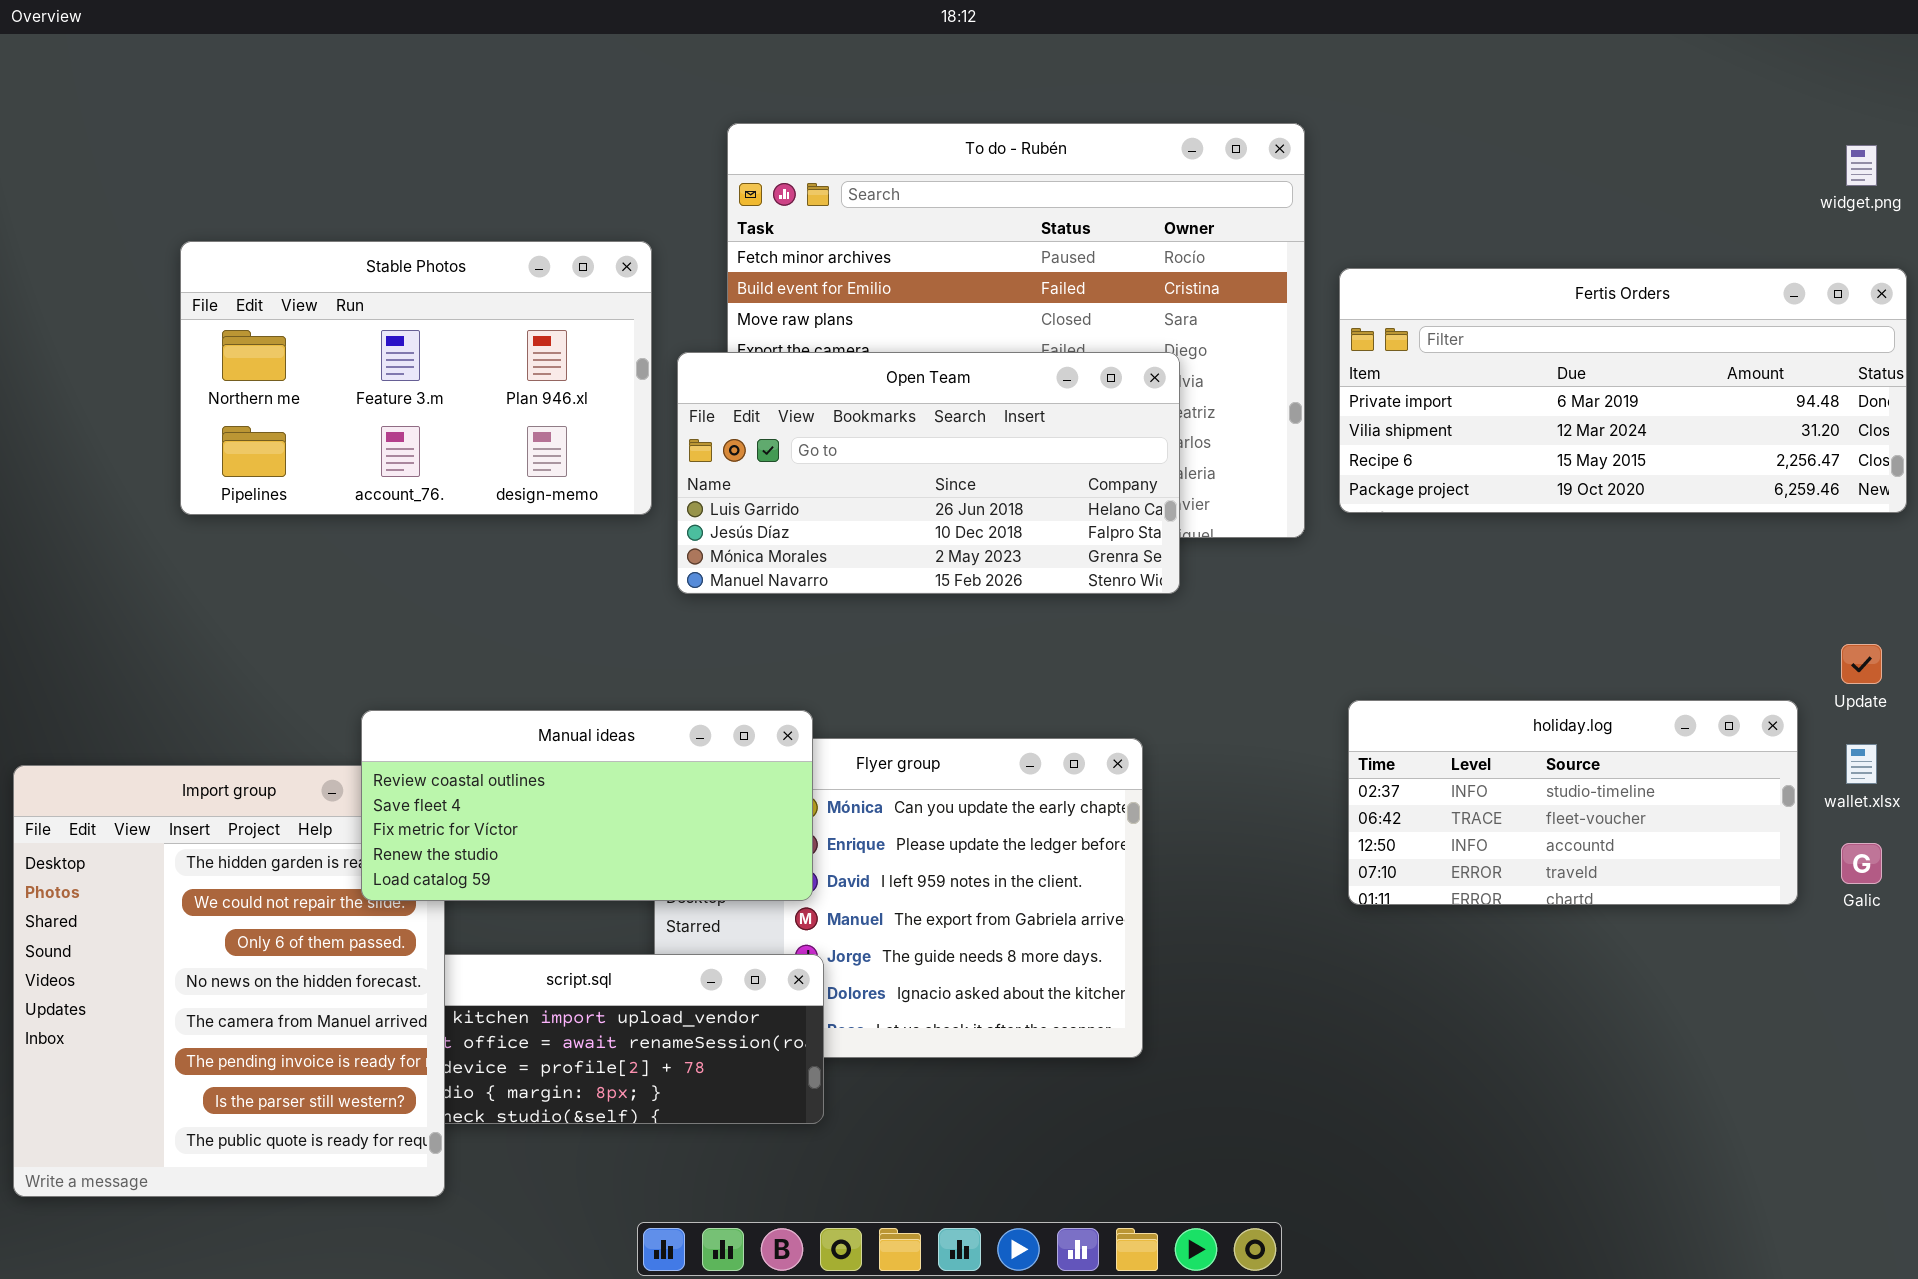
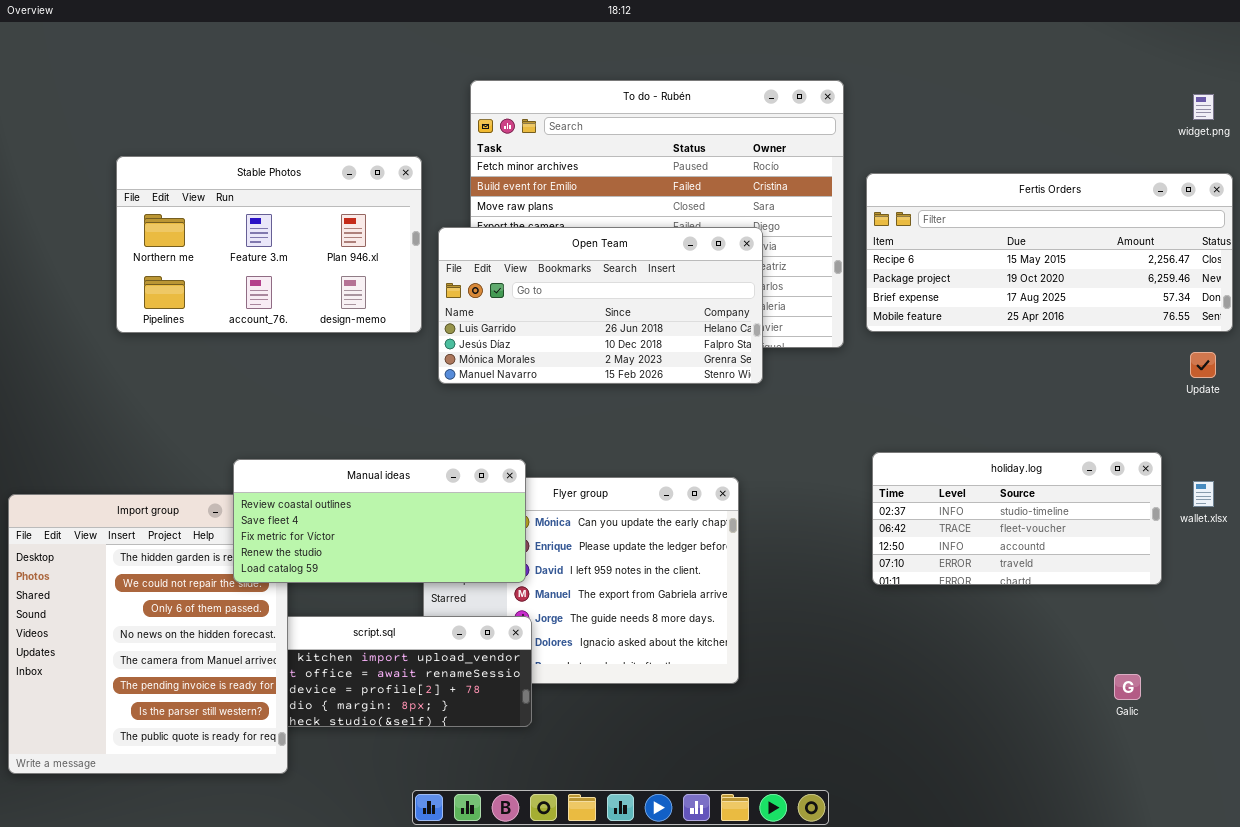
Fertis Orders: [1339,268,1907,513] -> [866,173,1233,332], scrolled down 2 rows
Update: [1841,644,1882,684] -> [1190,352,1216,378], moved
Galic: [1841,843,1882,884] -> [1114,674,1141,700], moved

